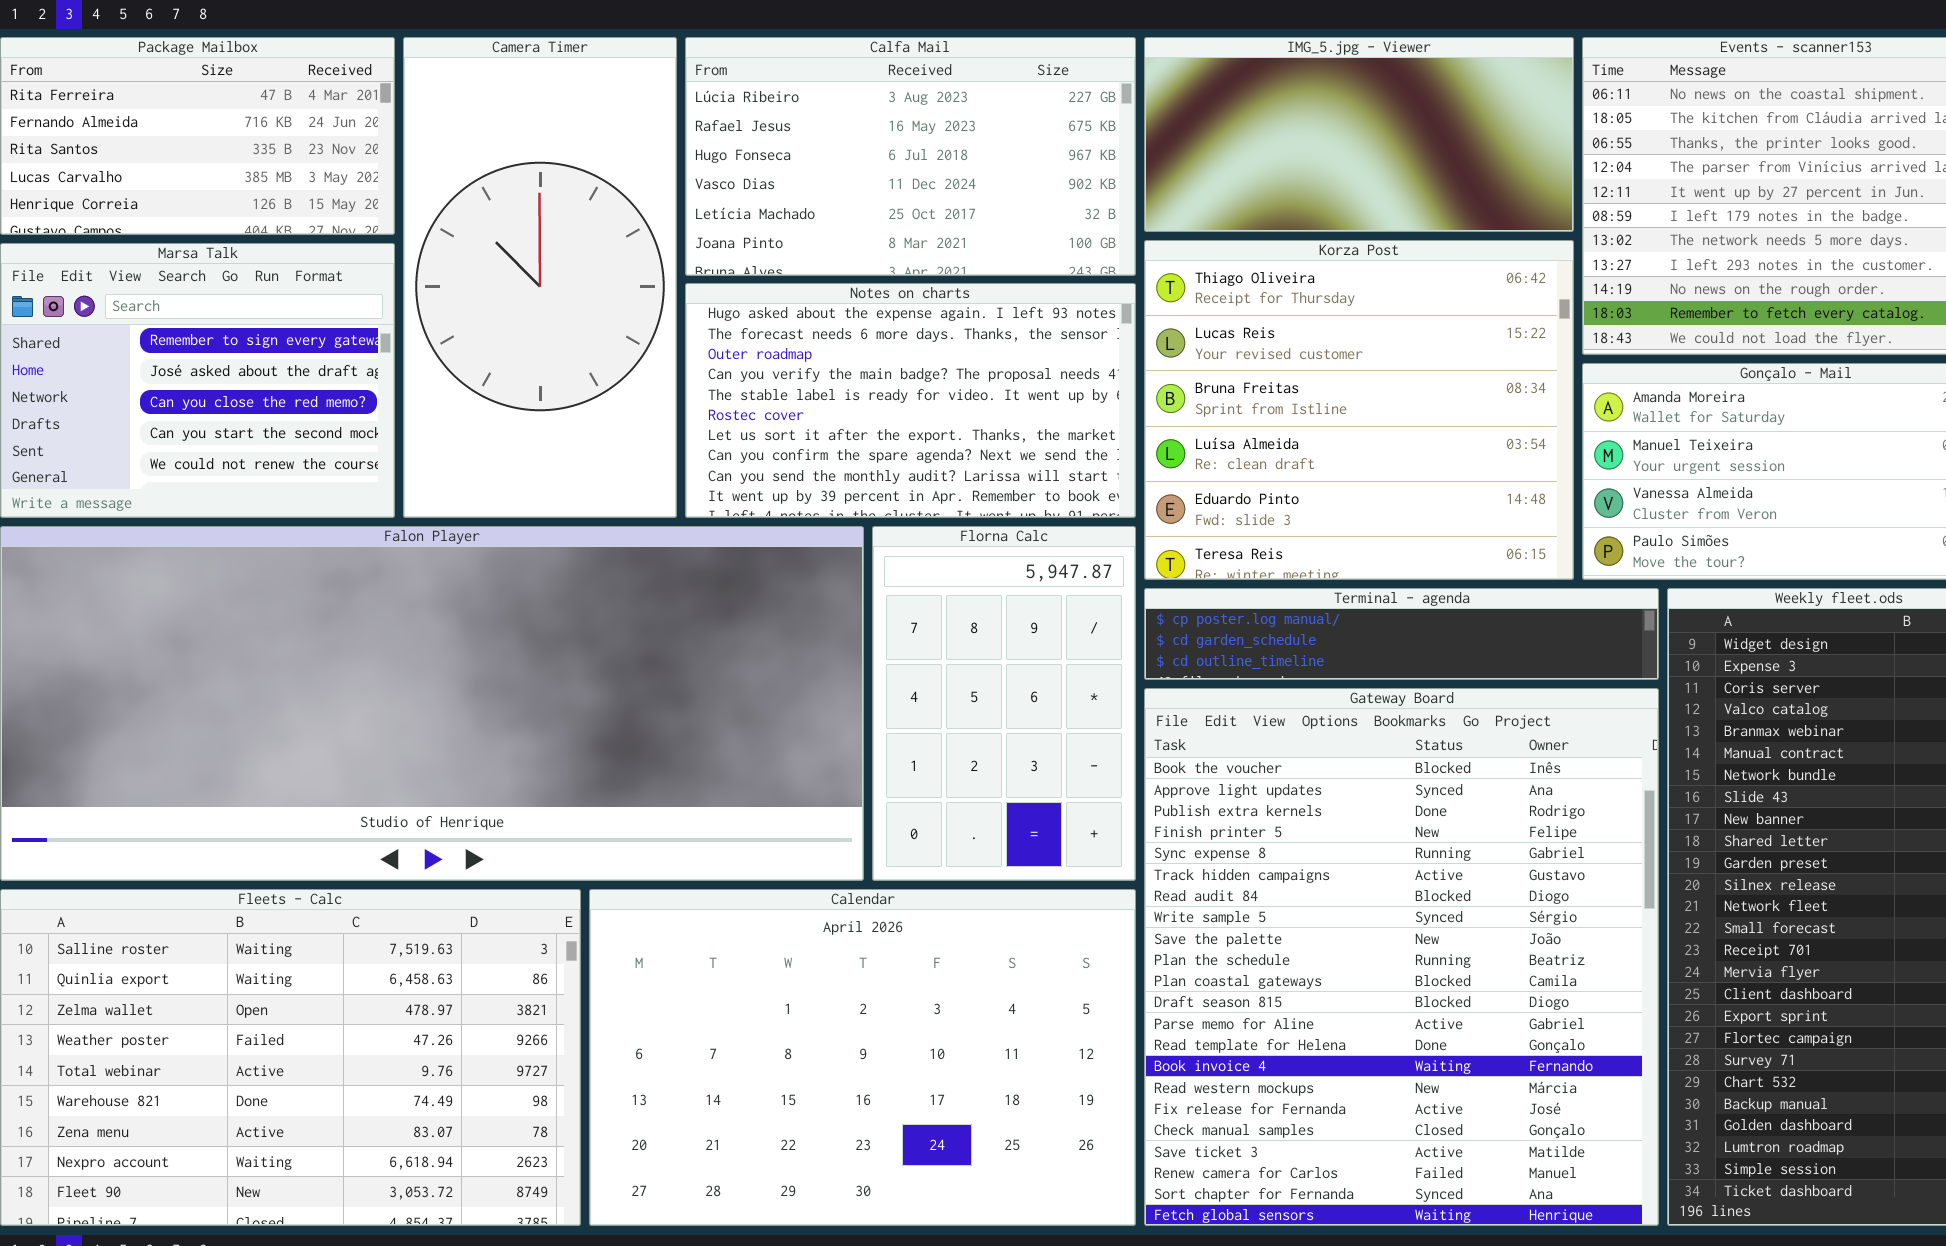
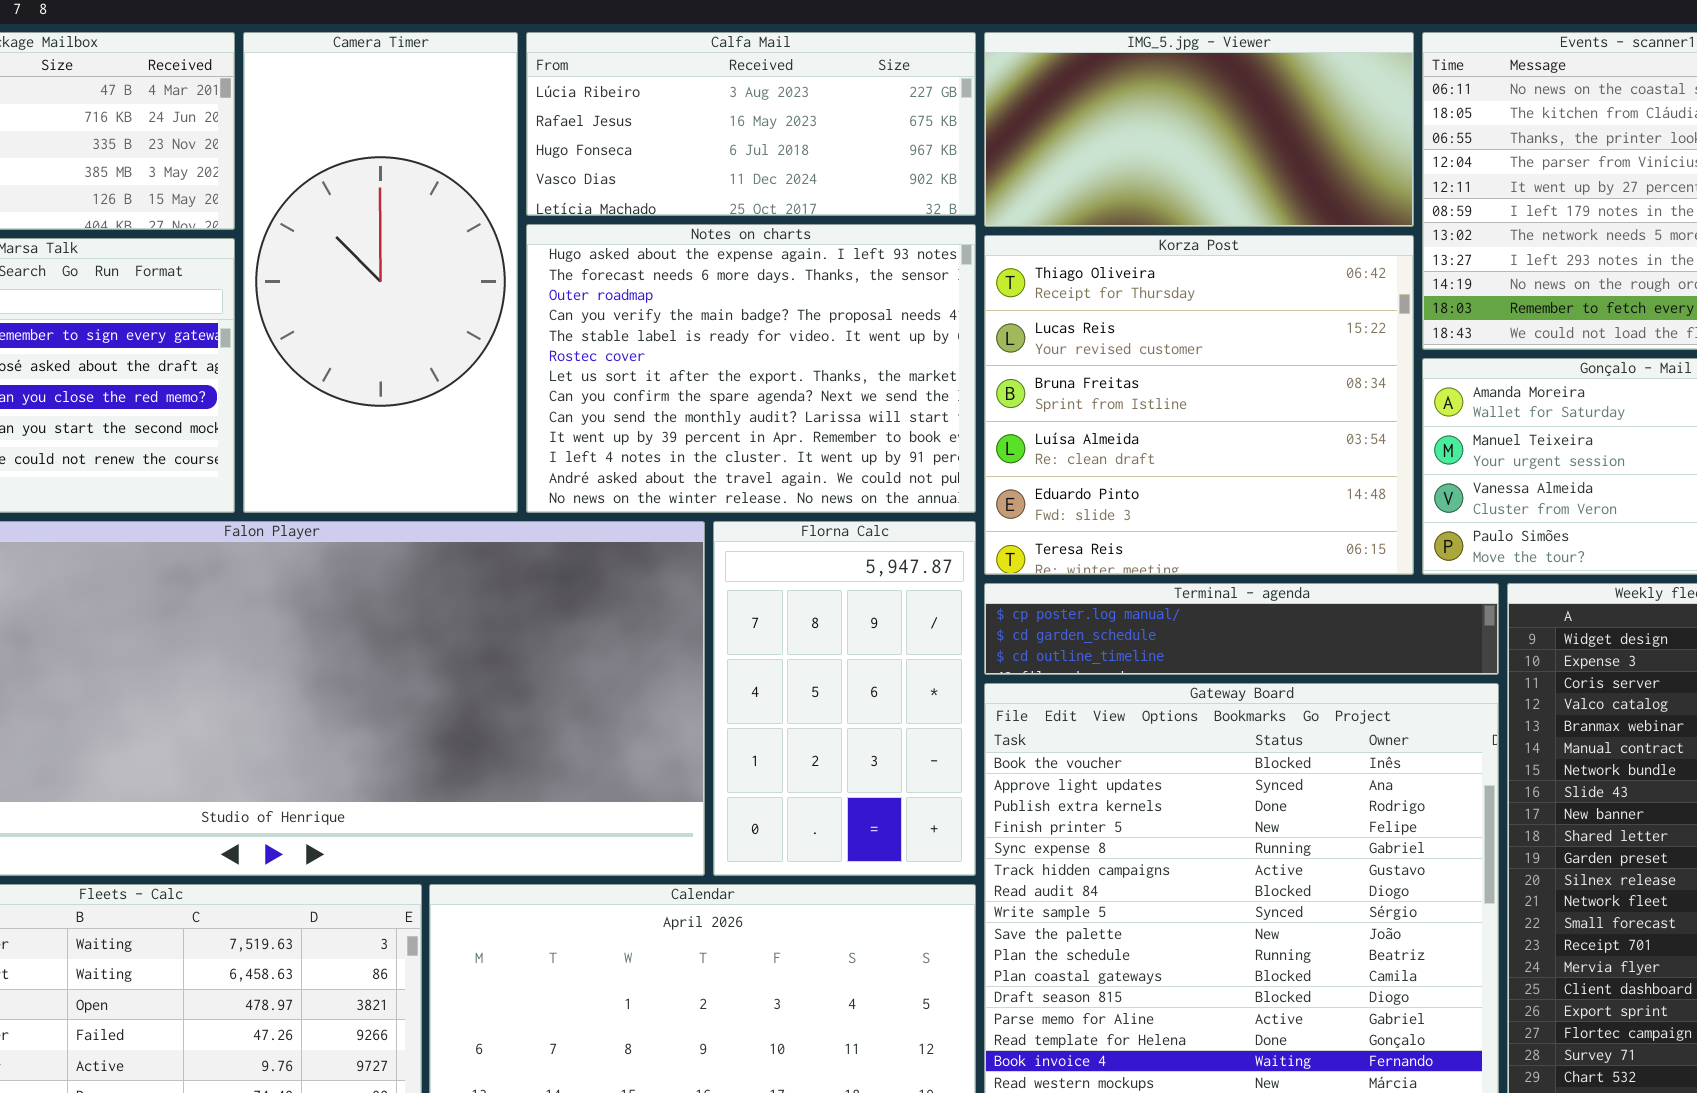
Calfa Mail: [685,37,1136,276] -> [526,32,976,216], resized
Notes on charts: [685,283,1136,518] -> [526,224,976,513], resized

